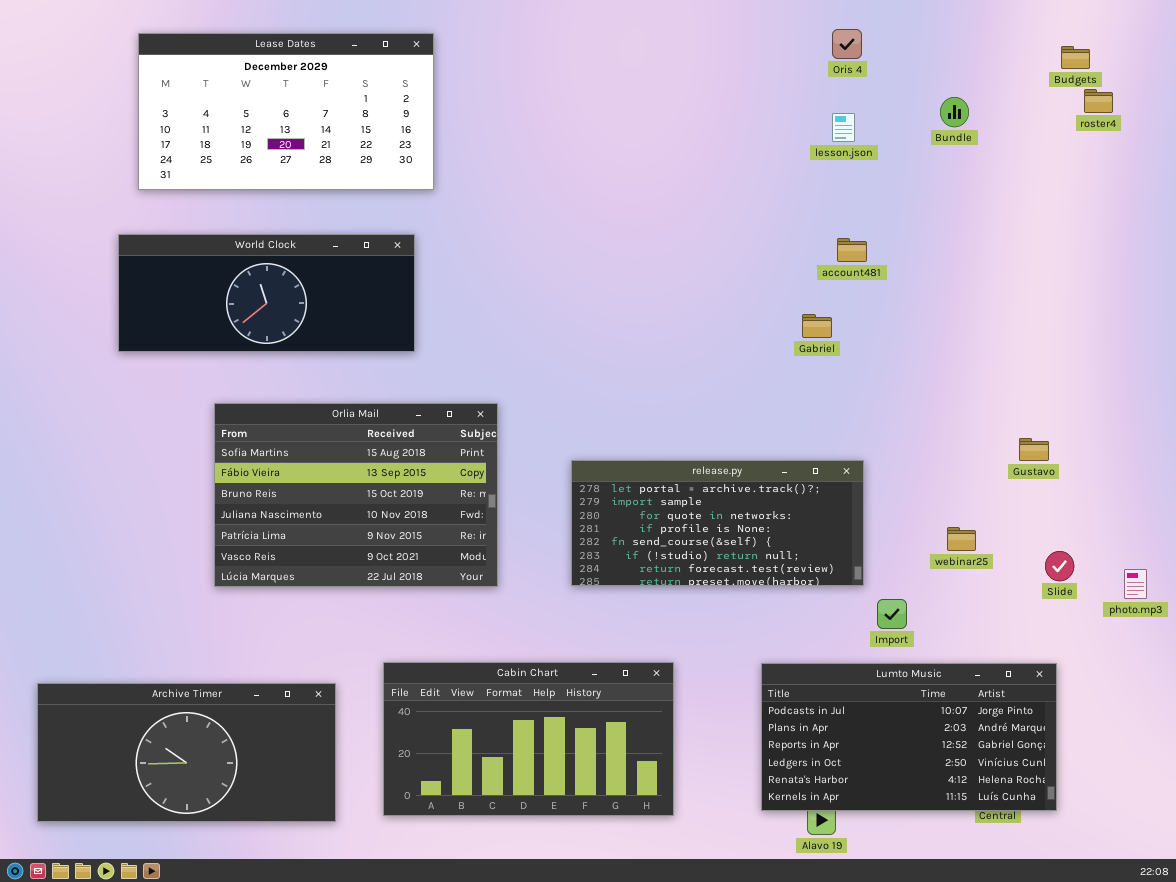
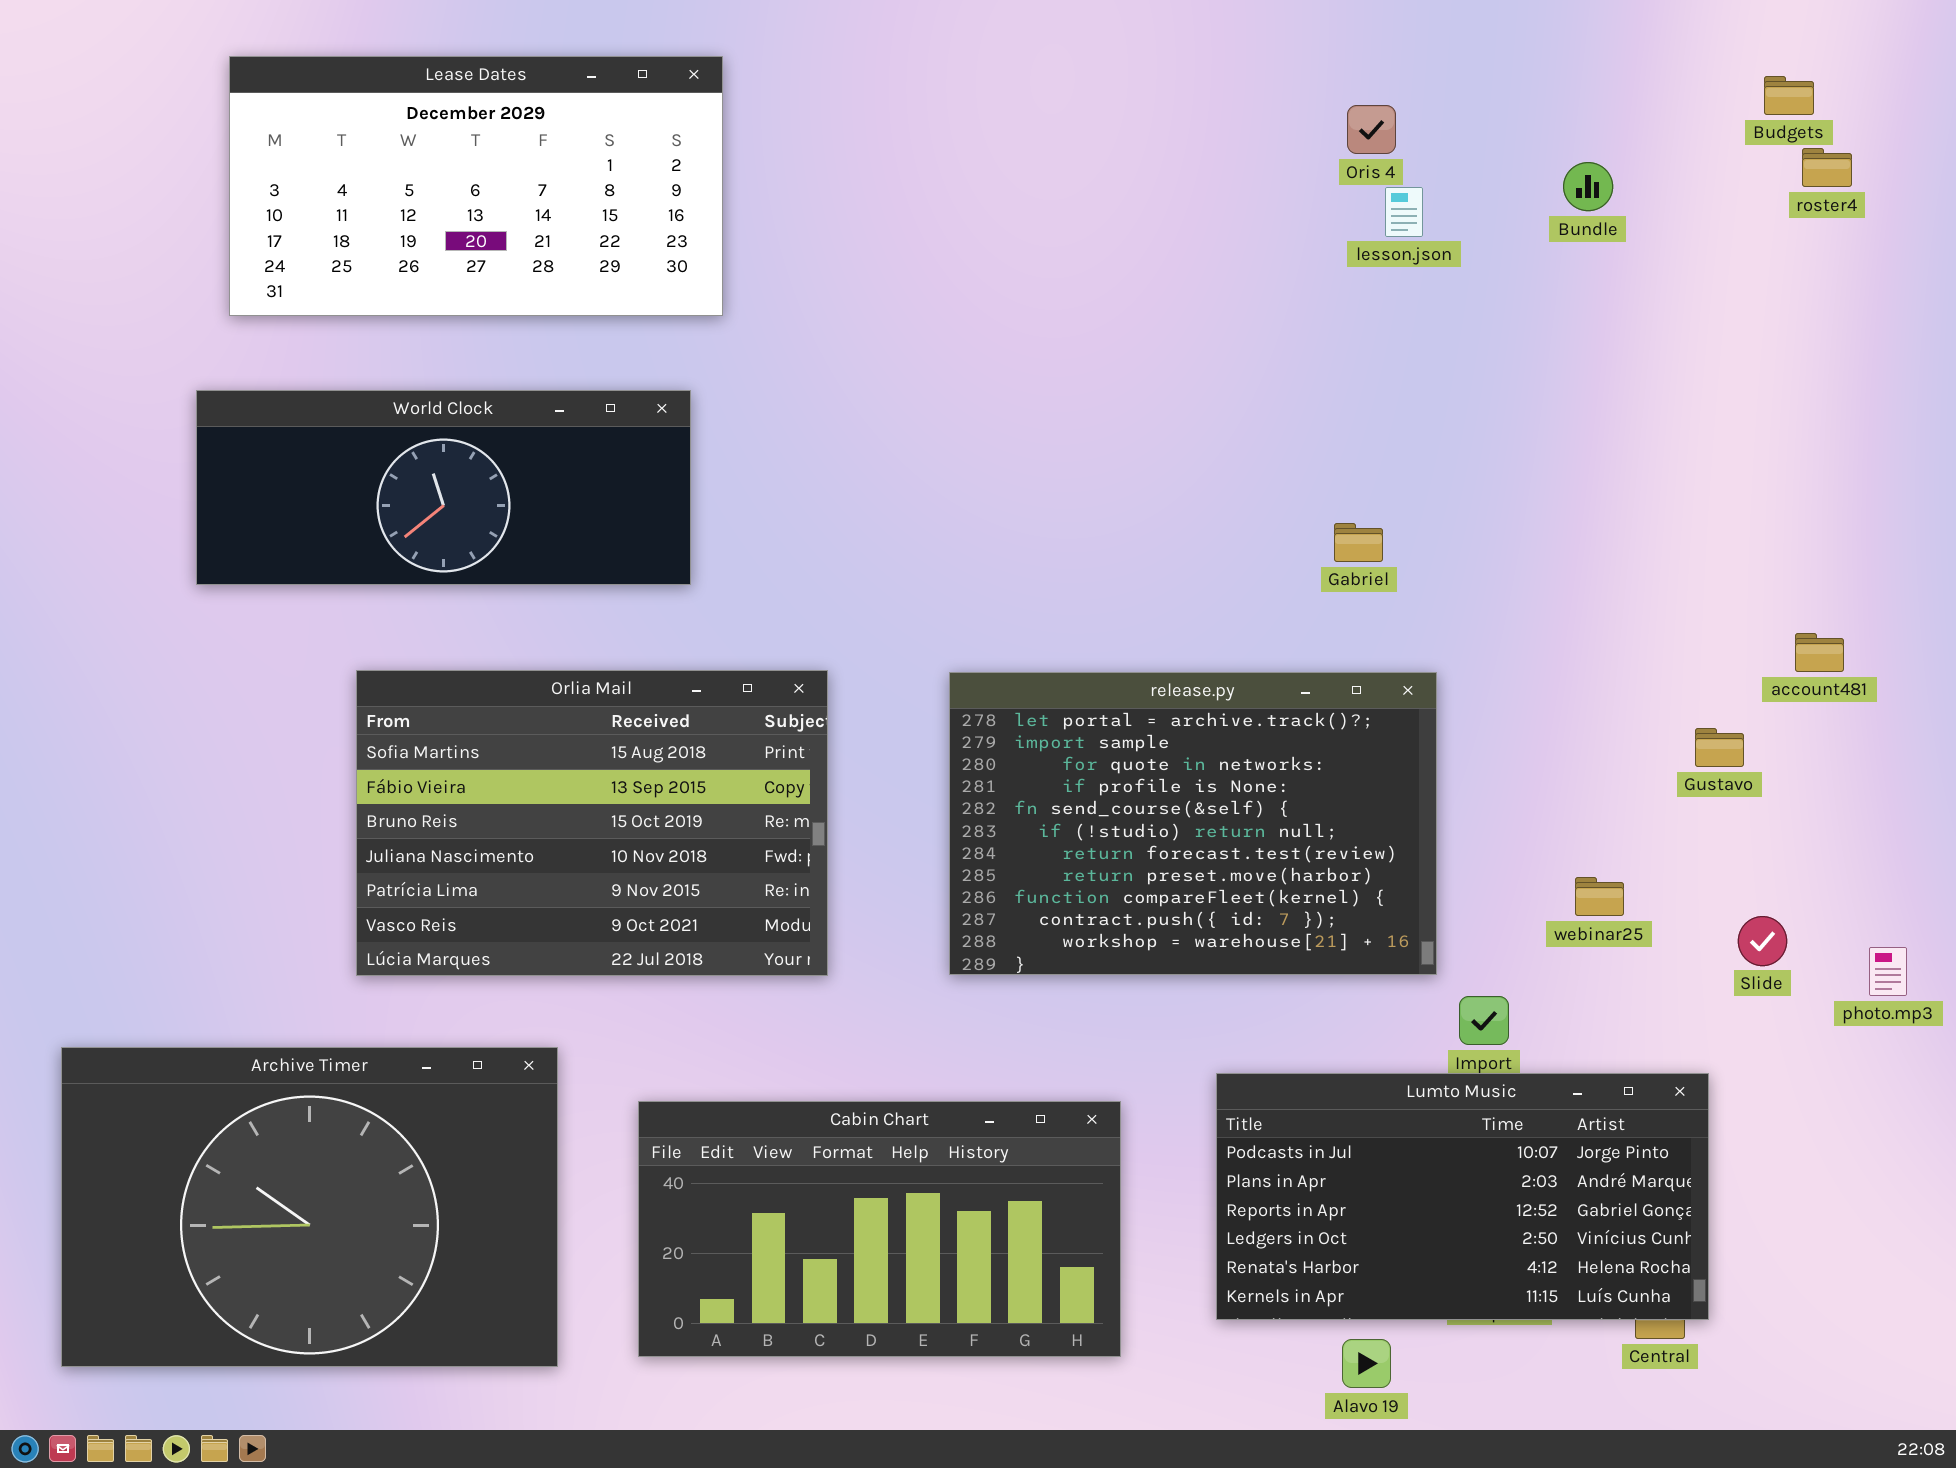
Oris 4: [832,29,862,59] -> [1347,105,1396,154], moved
account481: [837,238,867,262] -> [1795,633,1844,672], moved
release.py: [571,460,864,586] -> [949,672,1437,975], resized
Lumto Music: [761,663,1057,811] -> [1216,1073,1709,1320], moved
Archive Timer: [37,683,336,822] -> [61,1047,558,1367], resized

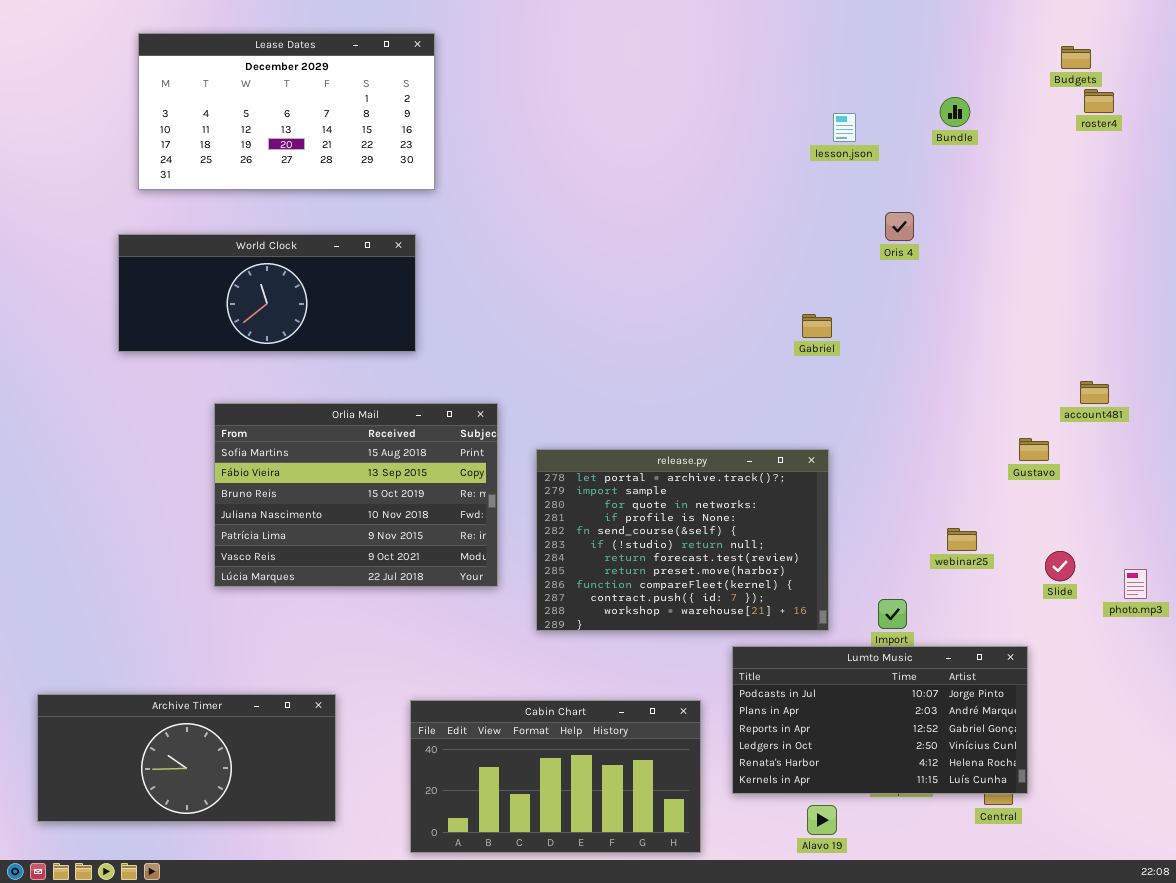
Oris 4: [1347,105,1396,154] -> [885,212,914,241], moved
release.py: [949,672,1437,975] -> [536,449,829,631], moved
Archive Timer: [61,1047,558,1367] -> [37,694,336,822], resized
Cabin Chart: [638,1101,1121,1357] -> [410,700,701,853], moved

